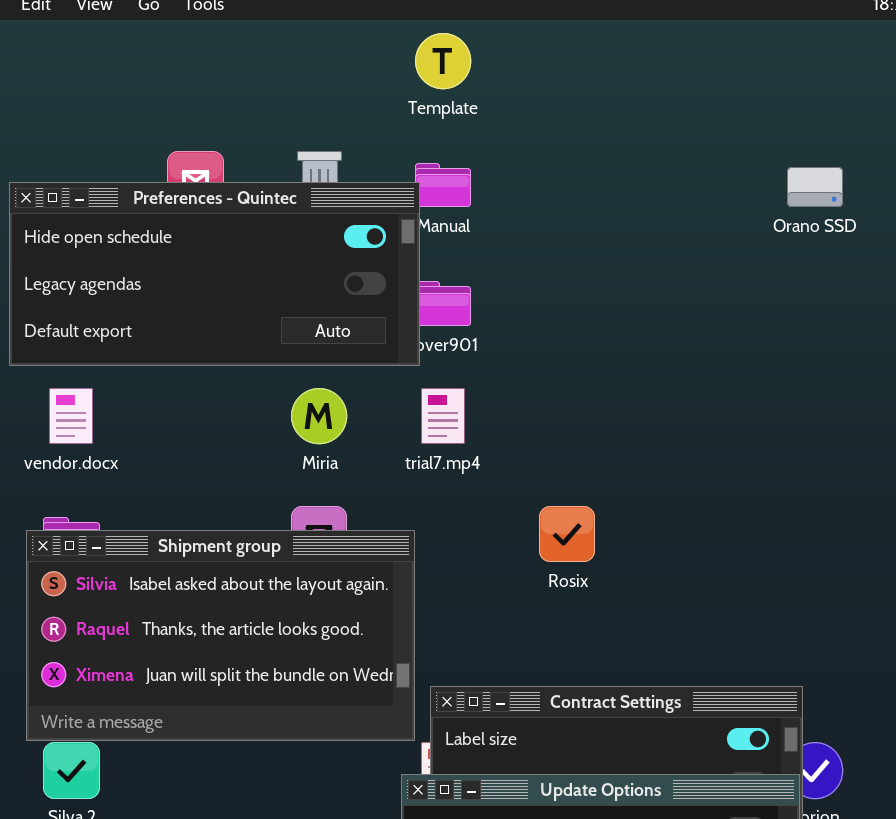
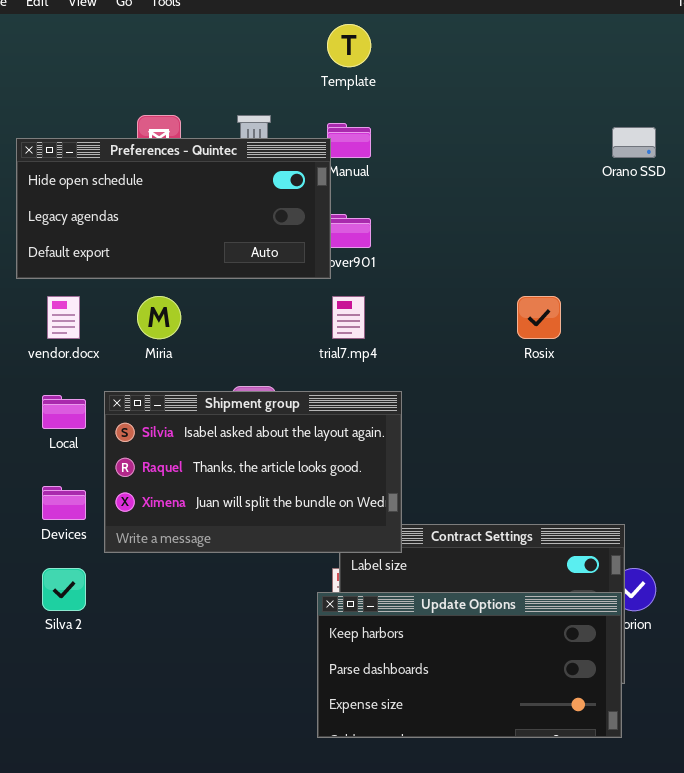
Miria: [291,388,347,444] -> [137,296,181,339], moved
Rosix: [539,506,595,562] -> [517,296,561,339], moved
Shipment group: [26,530,415,741] -> [104,391,402,553], moved

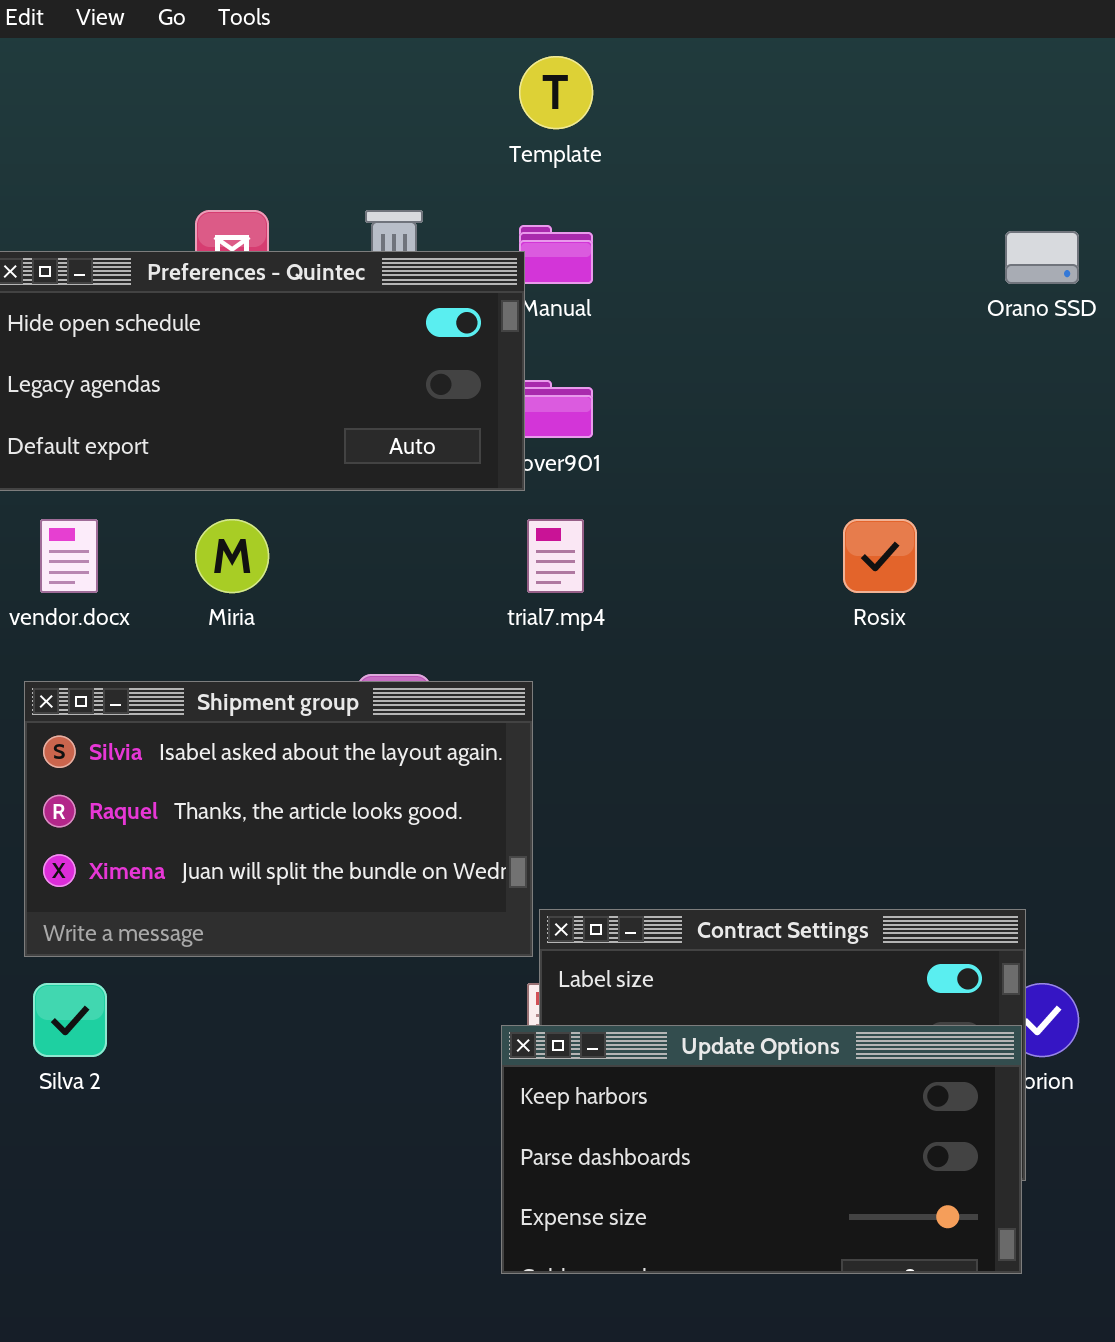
Shipment group: [104,391,402,553] -> [24,681,533,957], moved

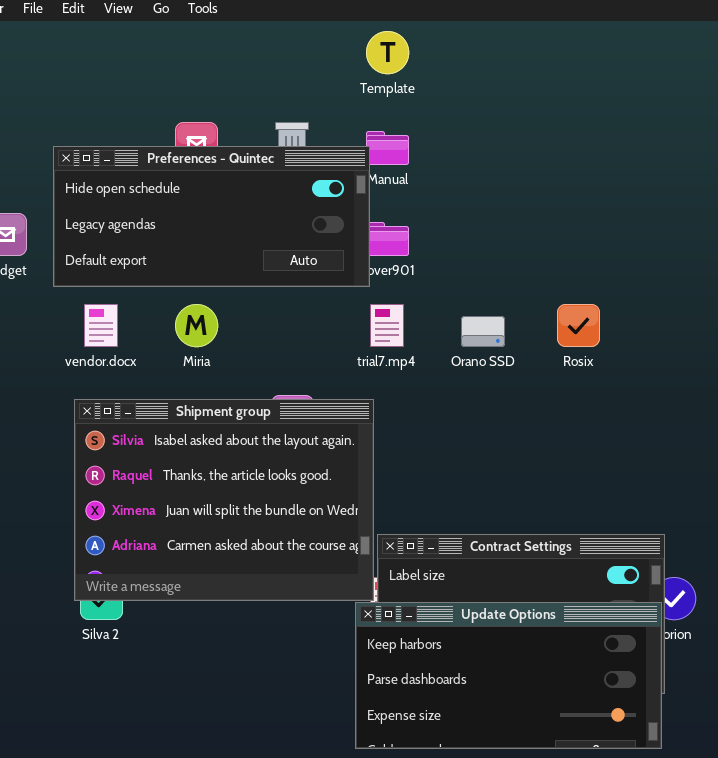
Orano SSD: [1005,231,1079,284] -> [461,316,505,347], moved
Shipment group: [24,681,533,957] -> [74,399,374,601], resized

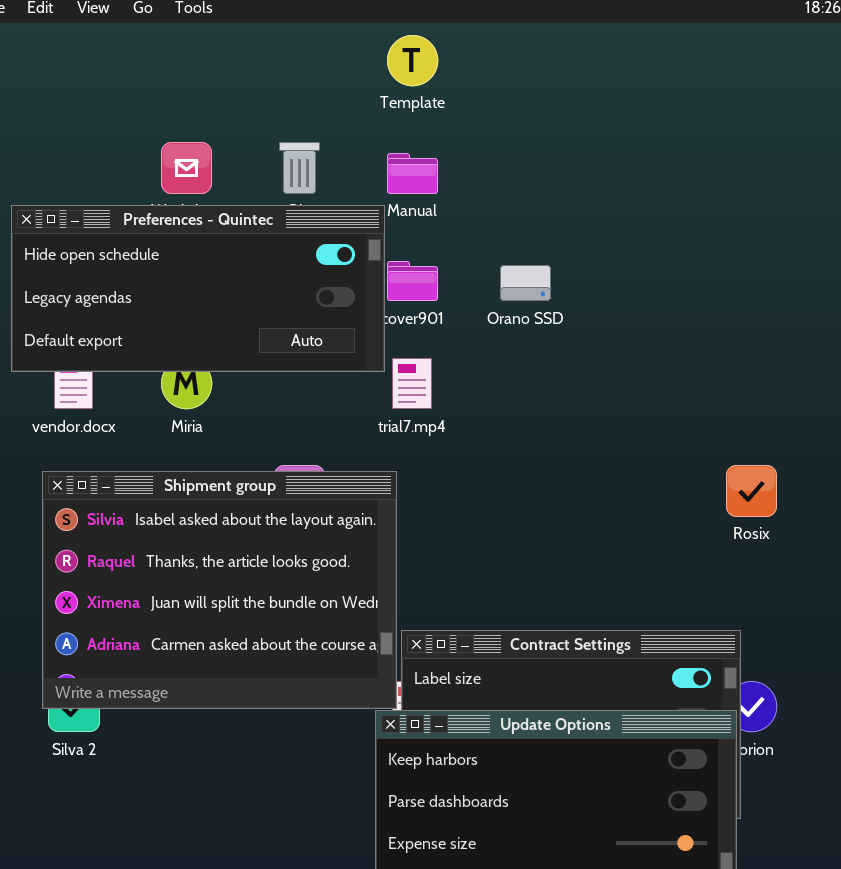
Preferences - Quintec: [53,146,370,287] -> [11,205,385,372], moved
Rosix: [557,304,600,347] -> [726,465,777,517], moved
Orano SSD: [461,316,505,347] -> [500,265,551,301], moved

